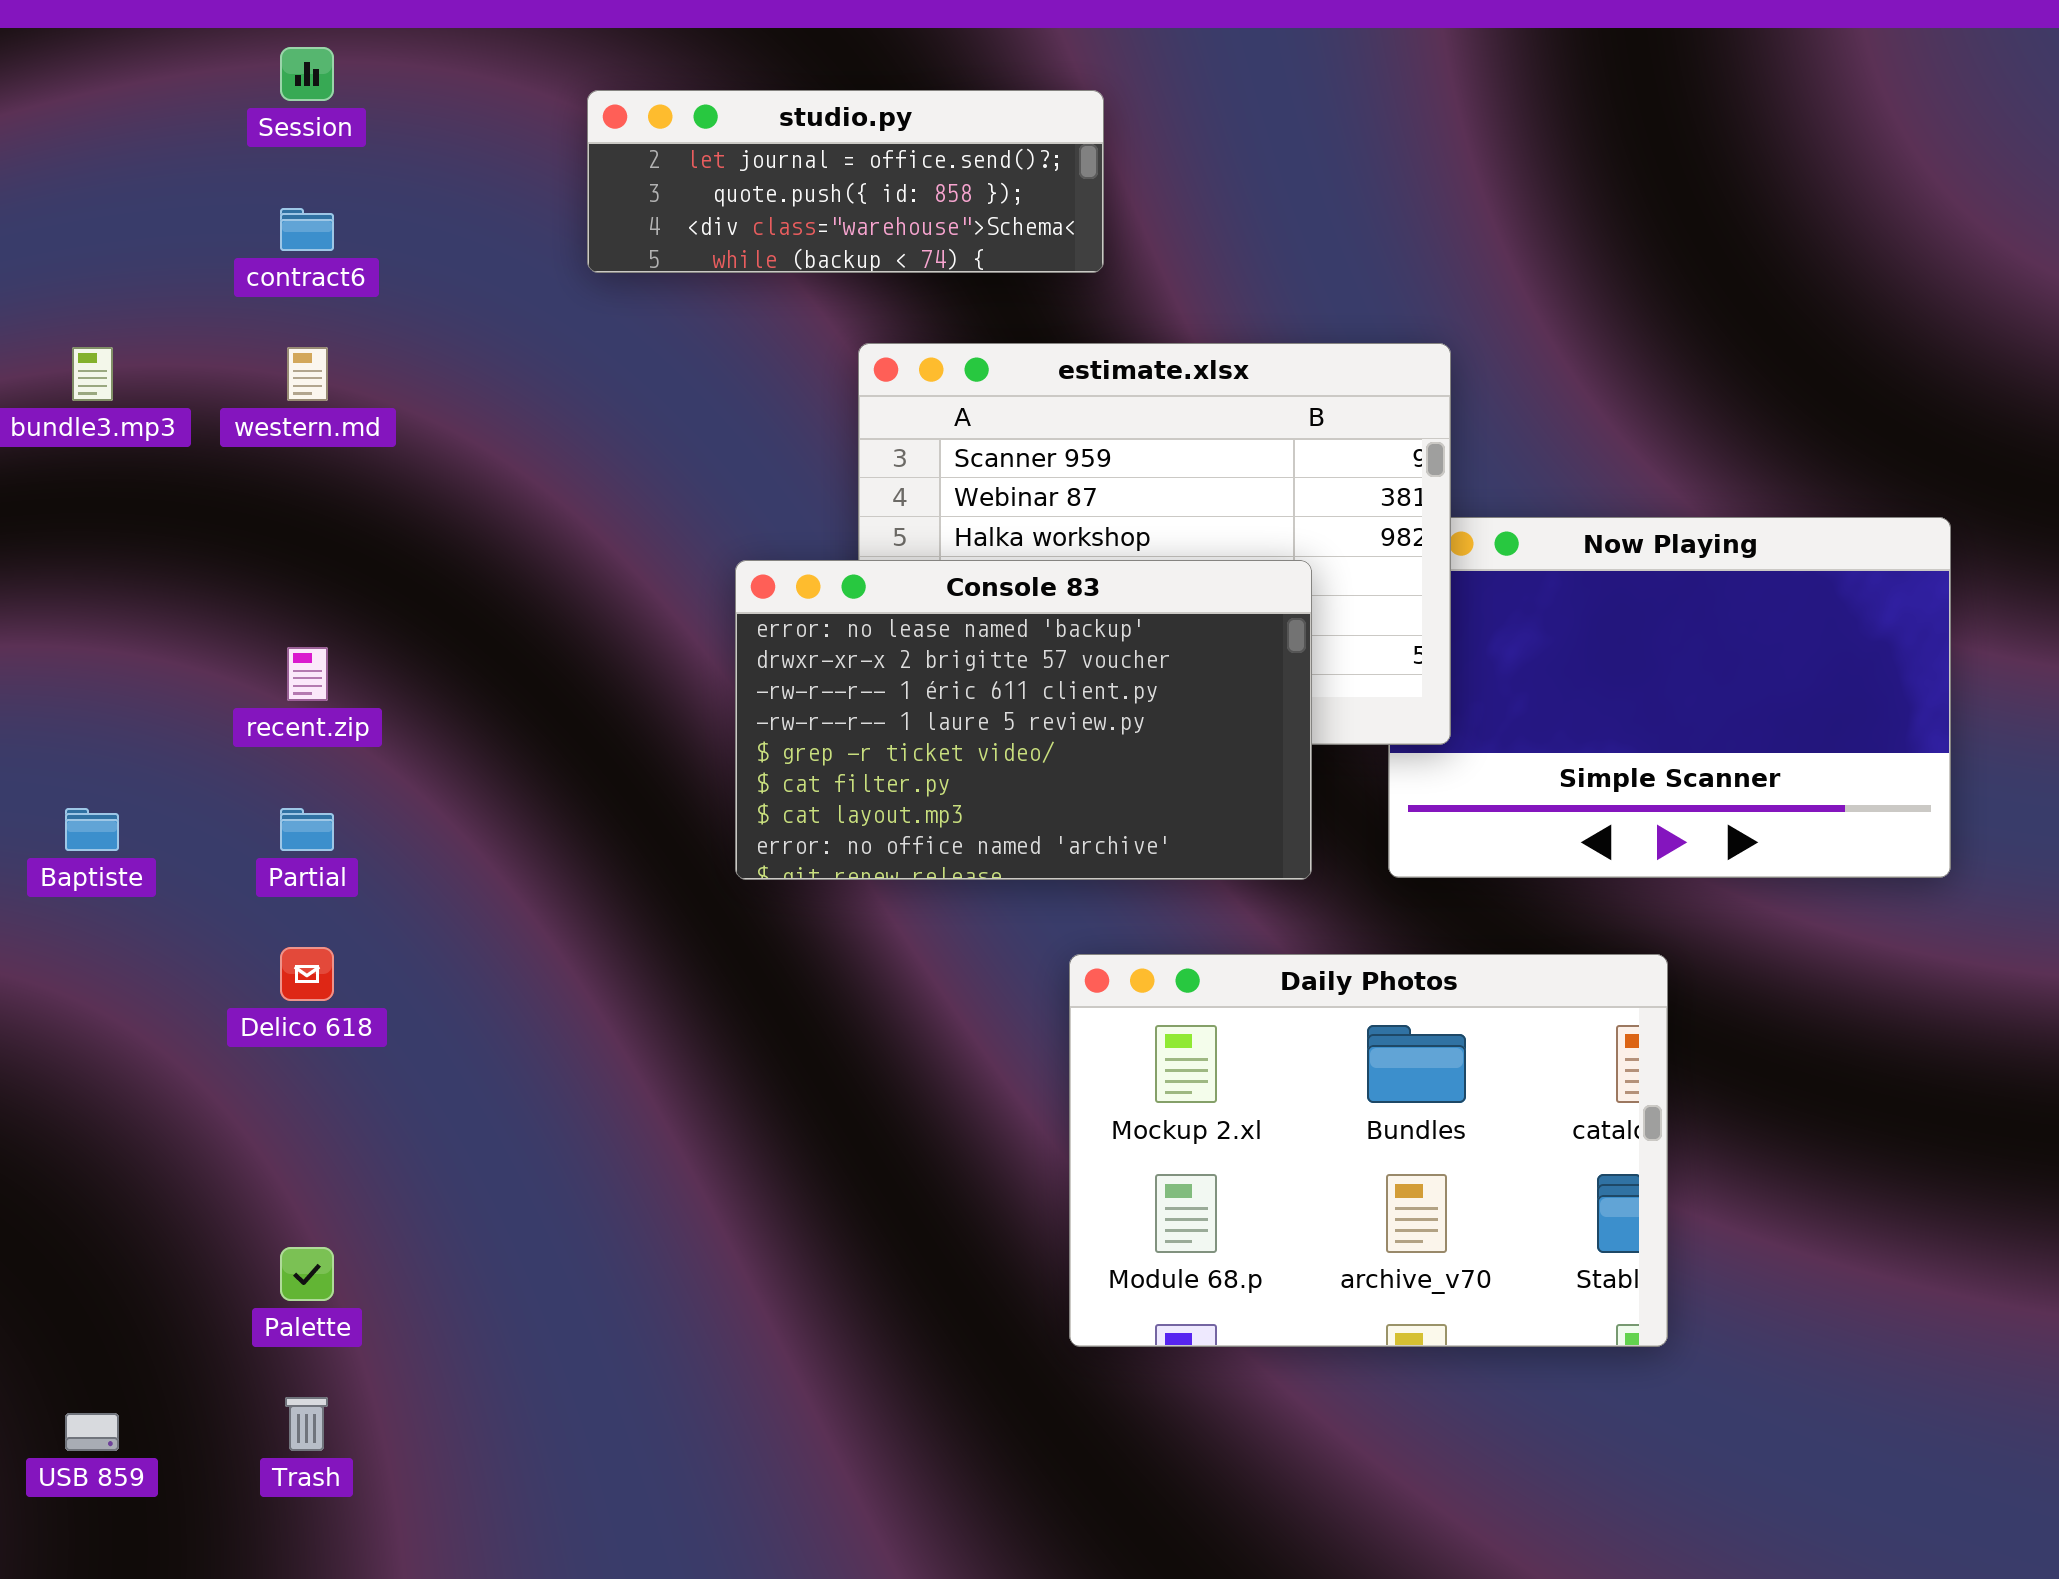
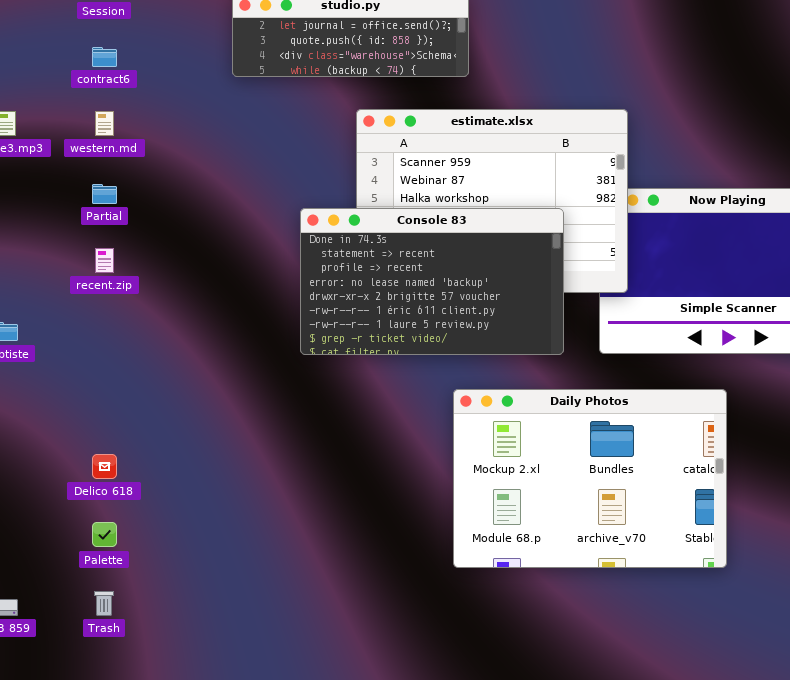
Console 83: [735,560,1312,880] -> [300,208,564,355], scrolled up 3 rows
Partial: [280,808,334,851] -> [92,184,117,204], moved
Delico 618: [280,947,334,1001] -> [92,454,117,479], moved

